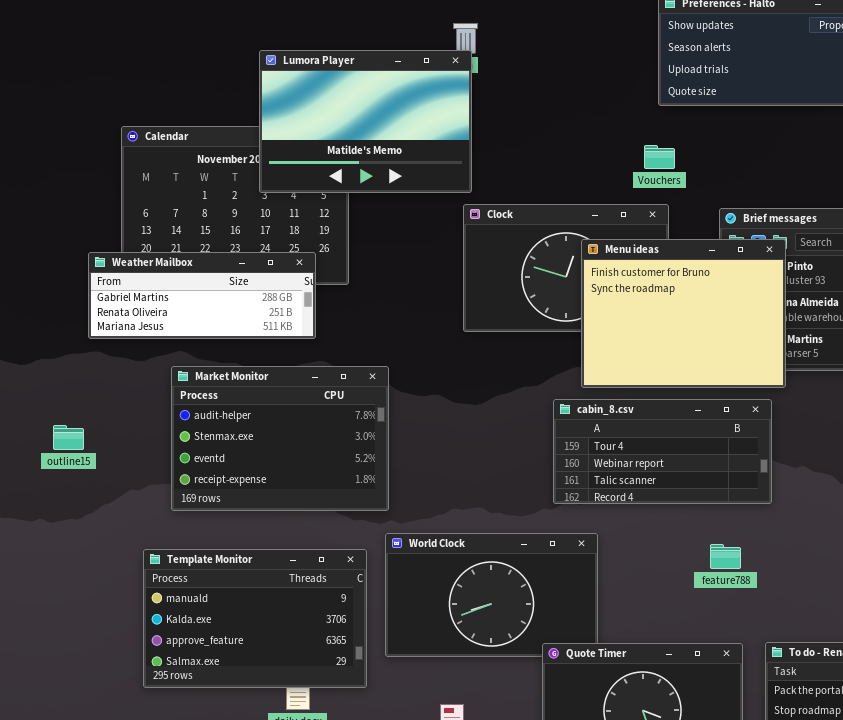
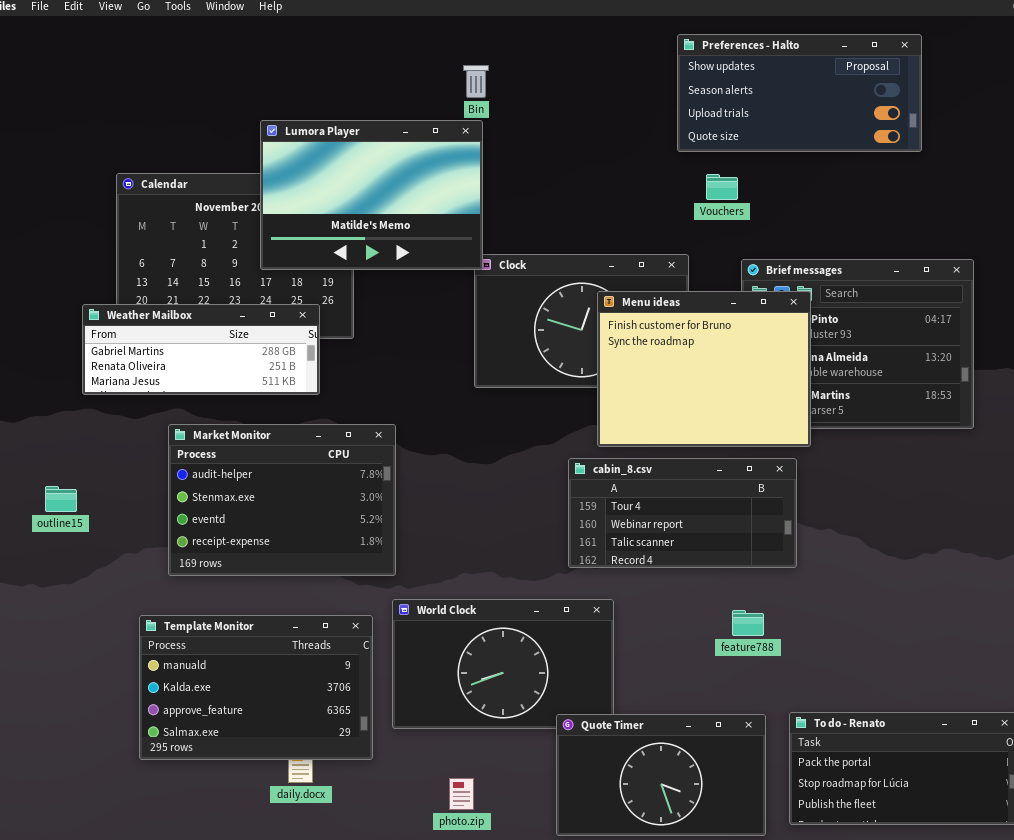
Lumora Player: [259,50,472,193] -> [260,120,483,270], moved
Vouchers: [644,145,675,169] -> [706,174,738,200], moved

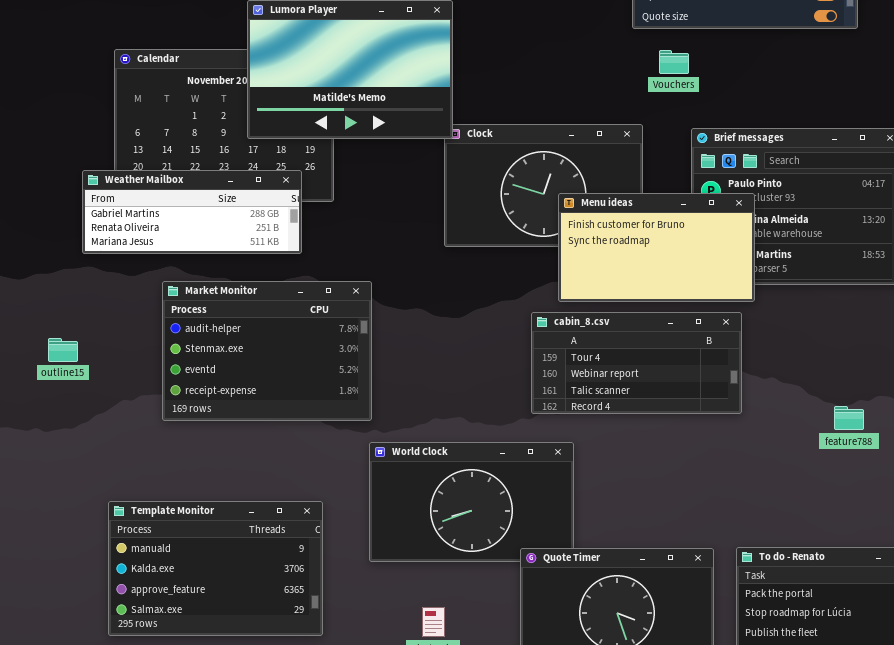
Menu ideas: [597,291,811,447] -> [558,193,755,302], resized
feature788: [732,610,764,636] -> [834,406,864,430], moved
Template Monitor: [139,615,373,760] -> [108,501,323,636], moved

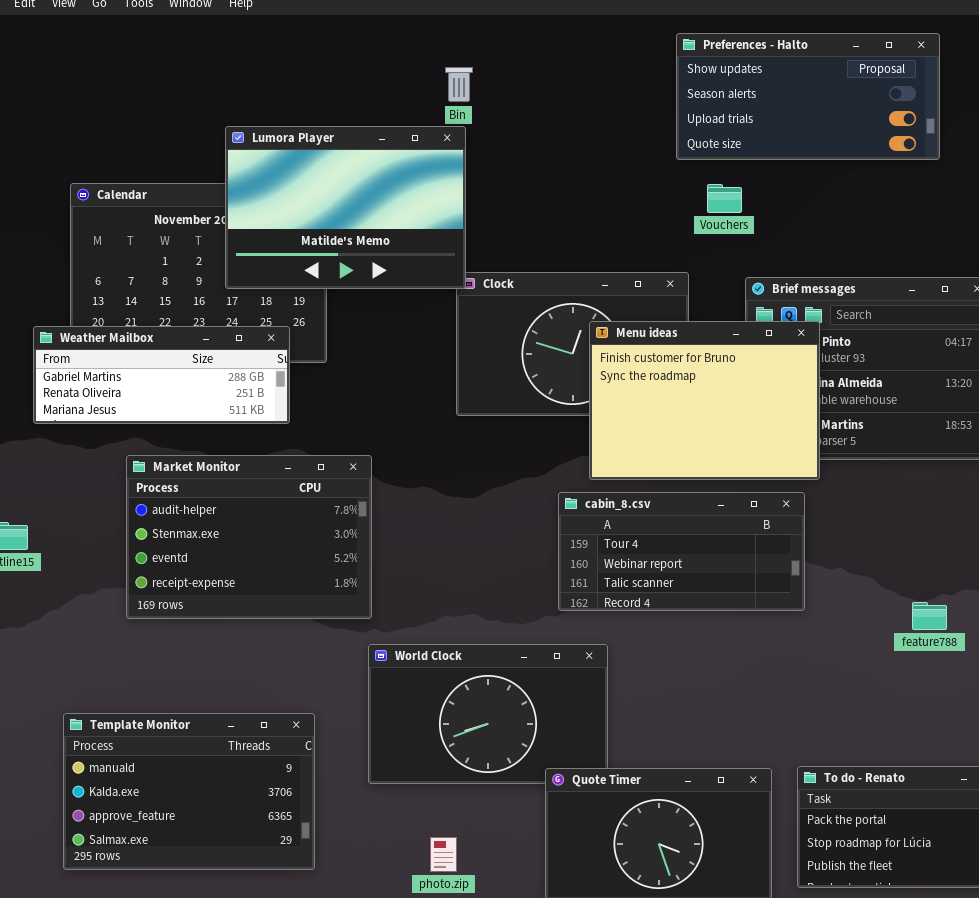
Menu ideas: [558,193,755,302] -> [589,321,820,480], resized

